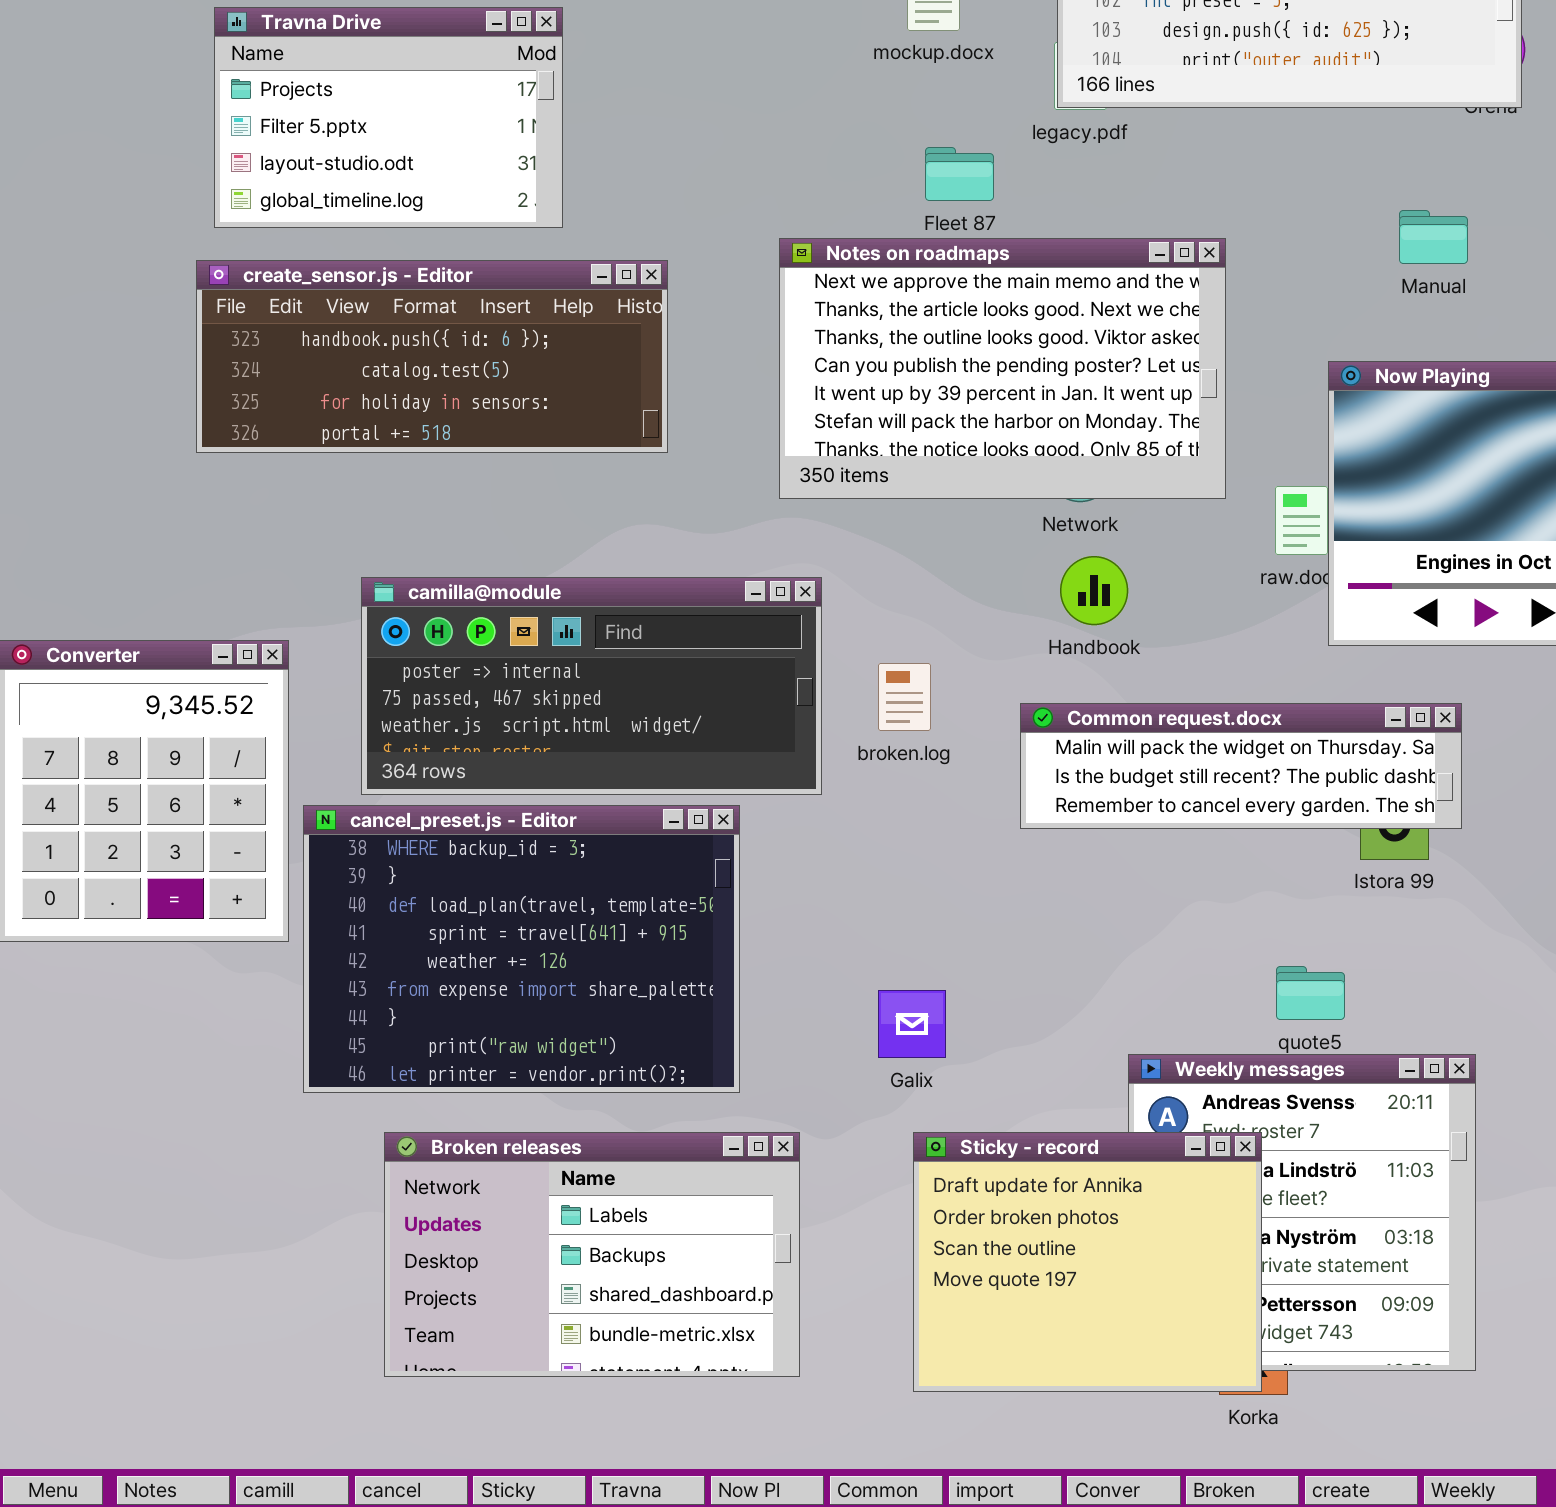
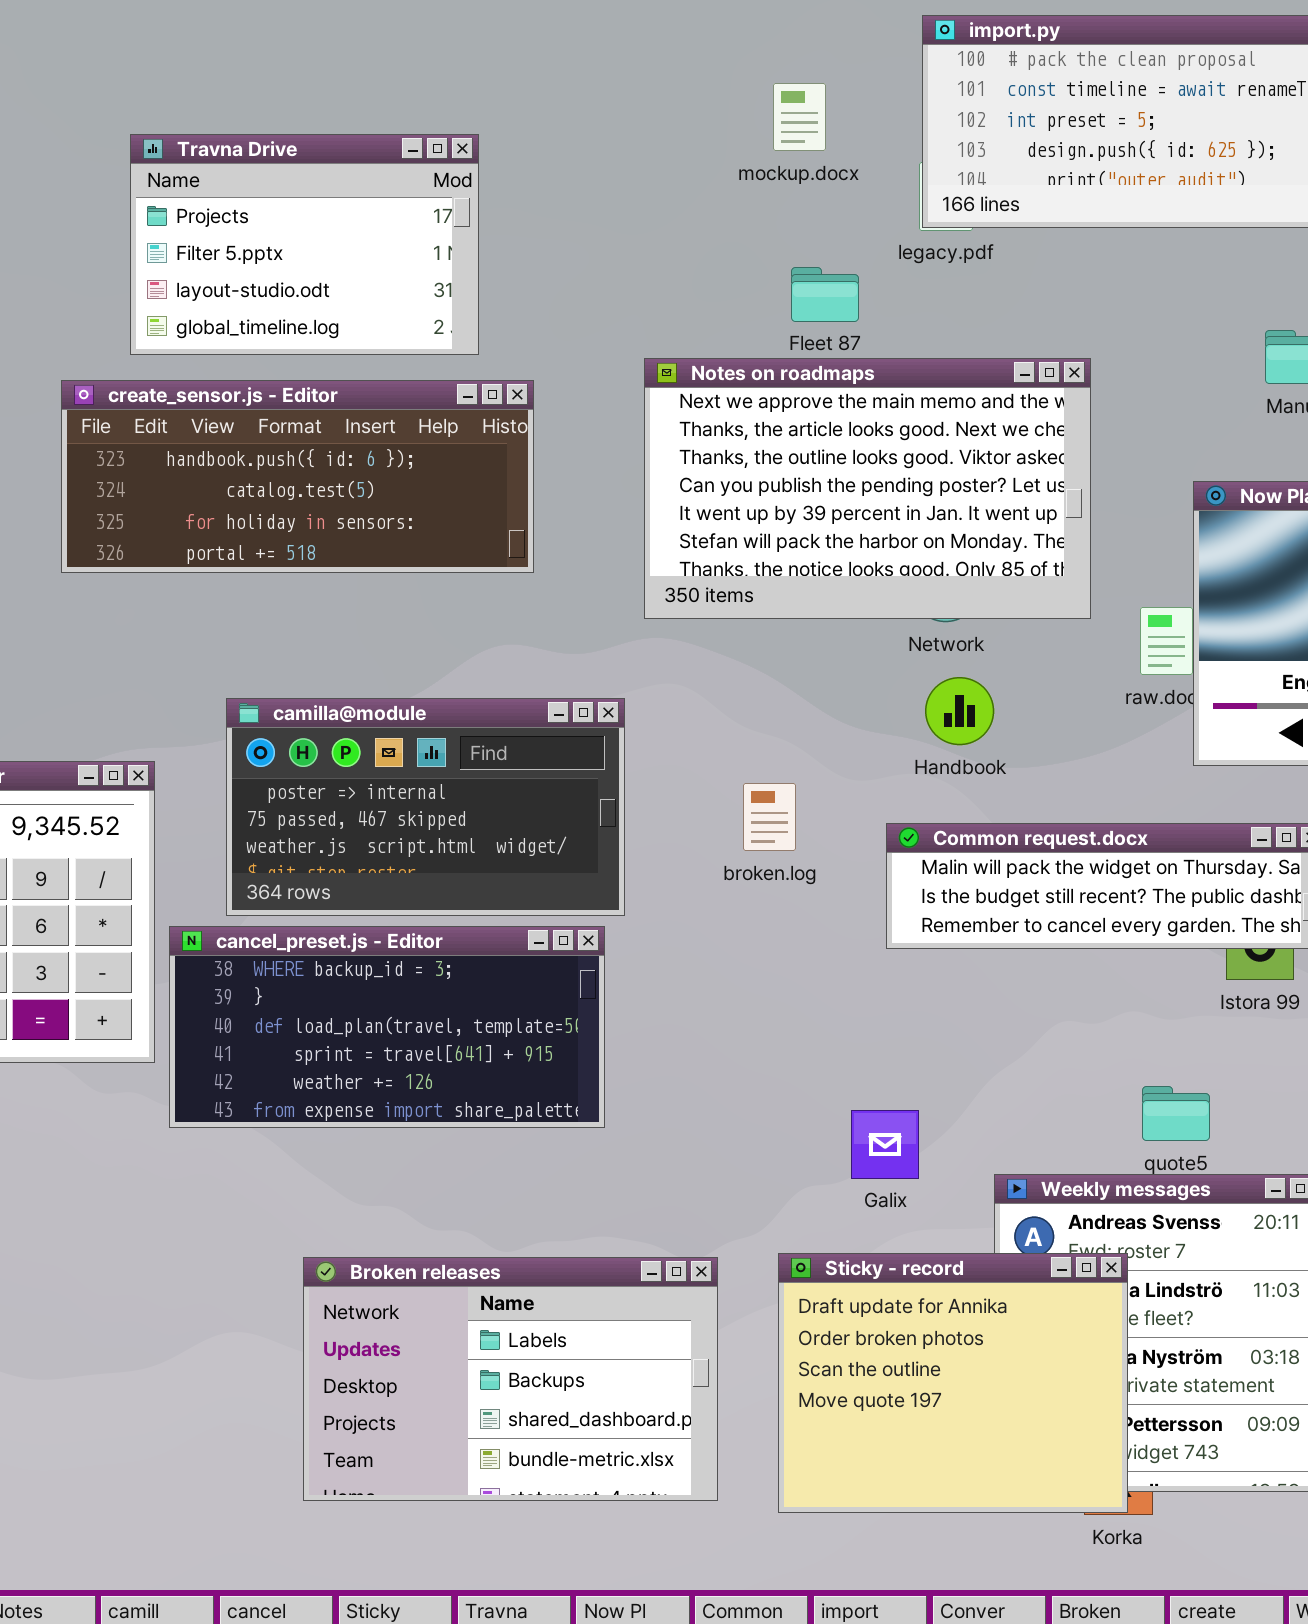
Travna Drive: [214,7,563,228] -> [130,134,479,355], moved
camilla@module: [361,577,822,795] -> [226,698,625,916], resized
cancel_preset.js - Editor: [303,805,740,1093] -> [169,926,605,1128], resized
Galix: [878,990,946,1058] -> [851,1110,919,1179], moved
Broken releases: [384,1132,800,1377] -> [303,1257,718,1501], moved

